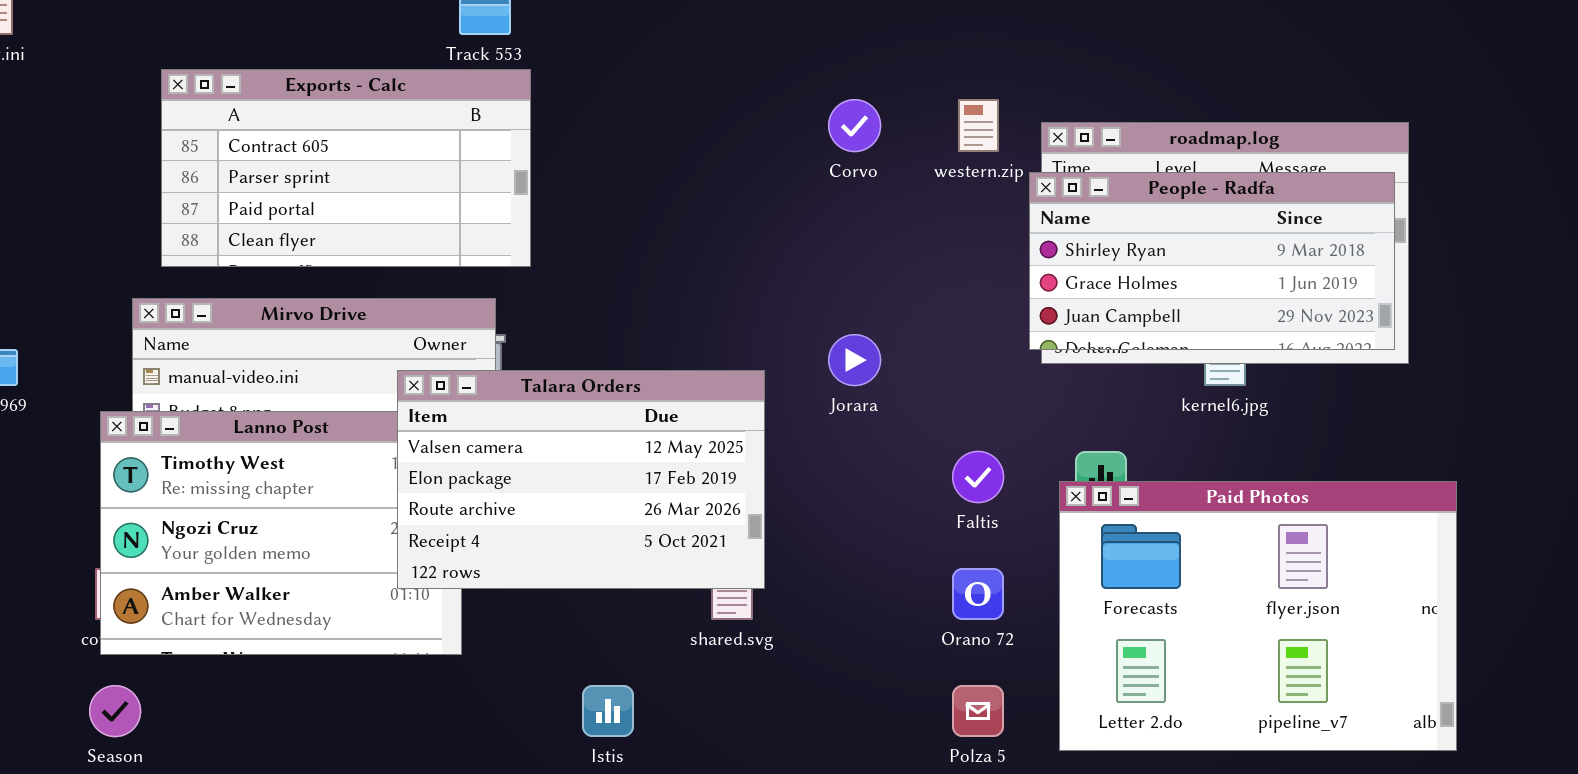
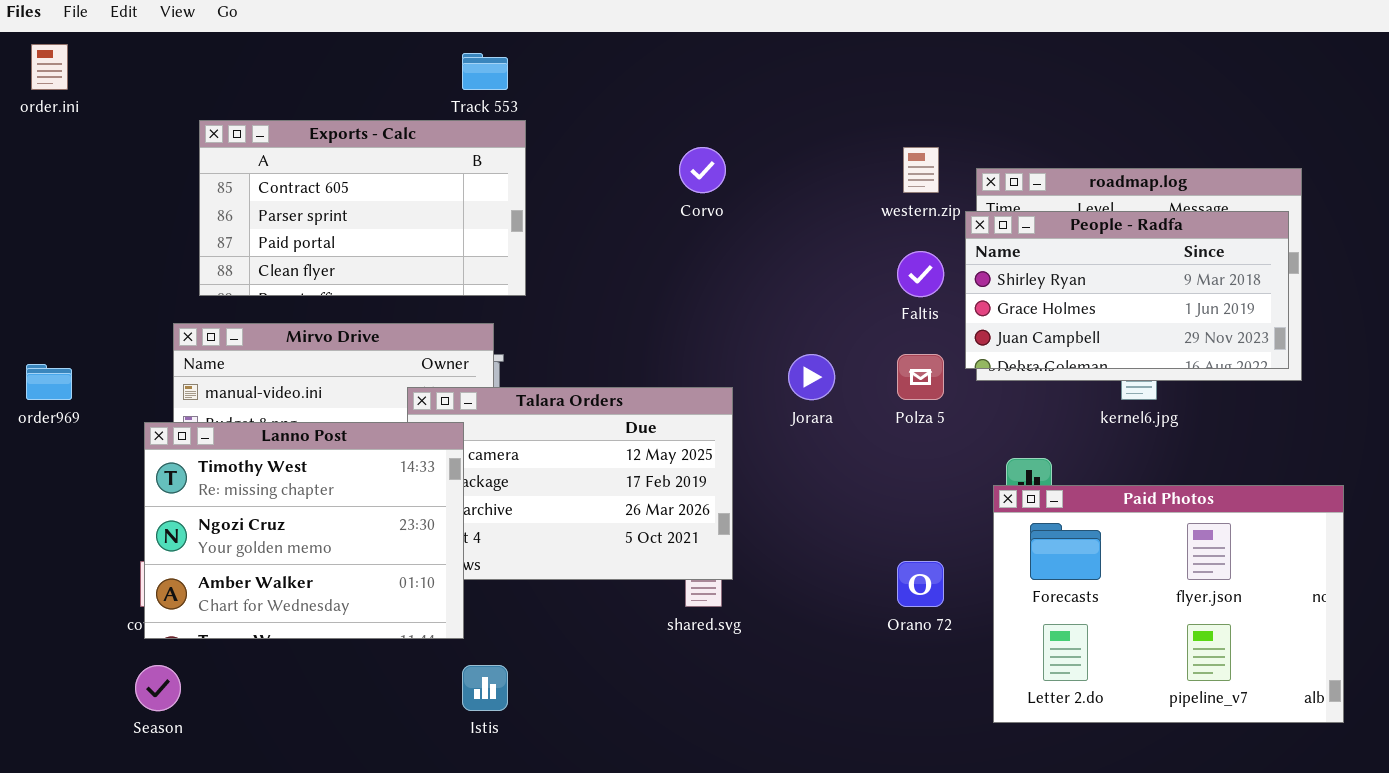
Corvo: [828,99,881,152] -> [679,147,726,193], moved
Lanno Post: [100,411,462,655] -> [144,422,464,639], raised
Faltis: [952,451,1004,503] -> [897,251,944,297], moved
Istis: [582,685,634,737] -> [462,665,508,711], moved
Polza 5: [952,685,1004,737] -> [897,354,944,400], moved

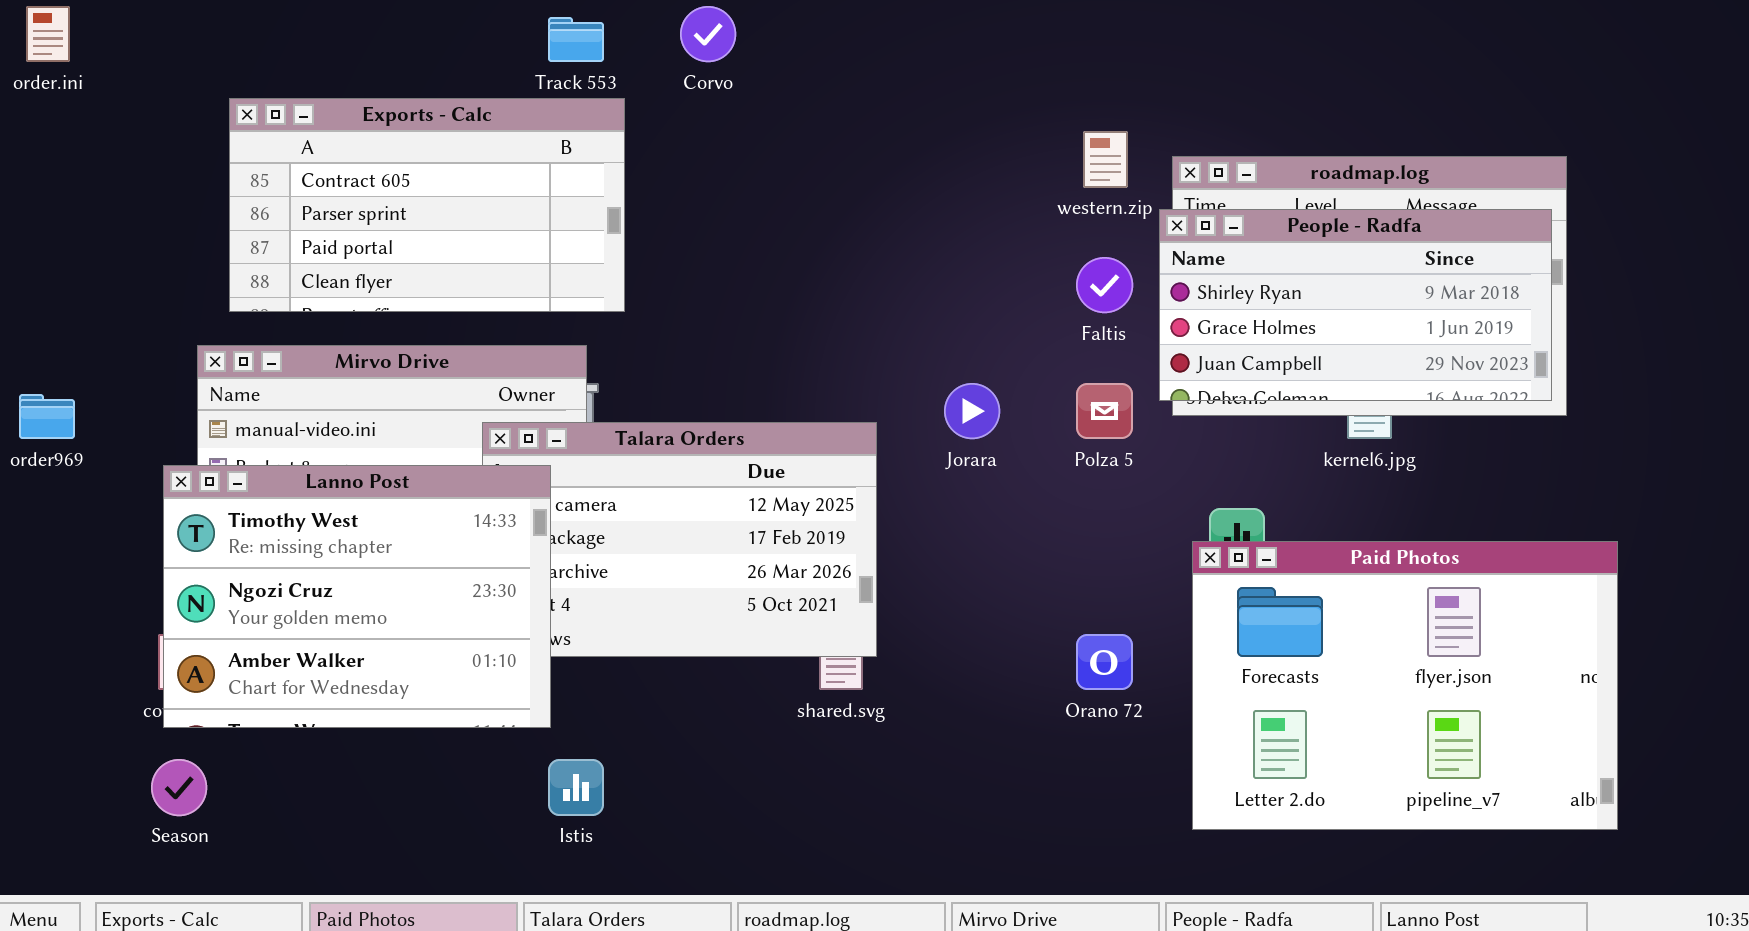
Corvo: [679,147,726,193] -> [680,6,736,62], moved

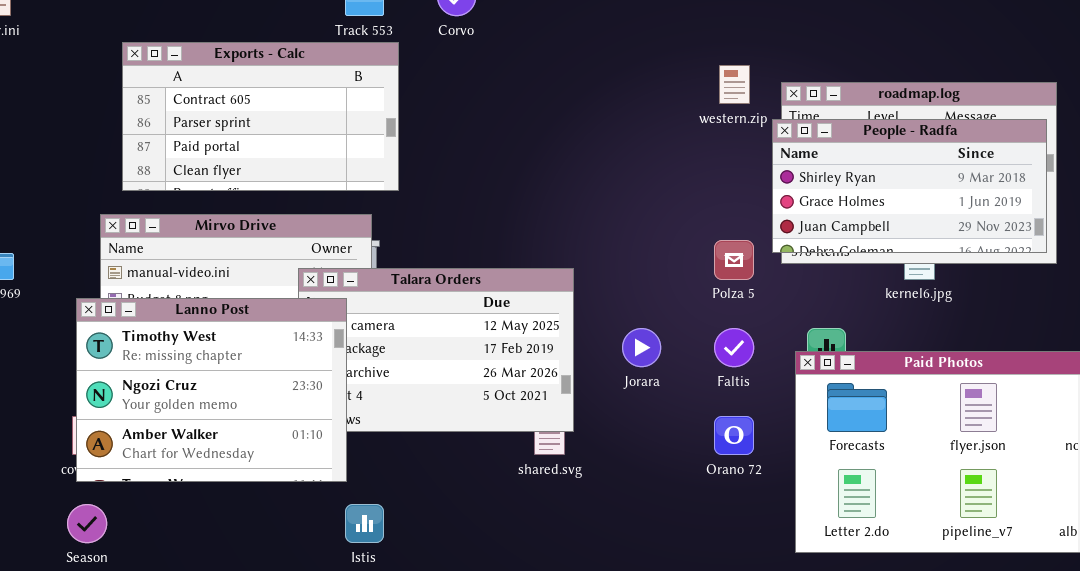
Faltis: [1076,257,1133,313] -> [714,328,754,367], moved
Jorara: [944,383,1000,439] -> [622,328,661,367], moved

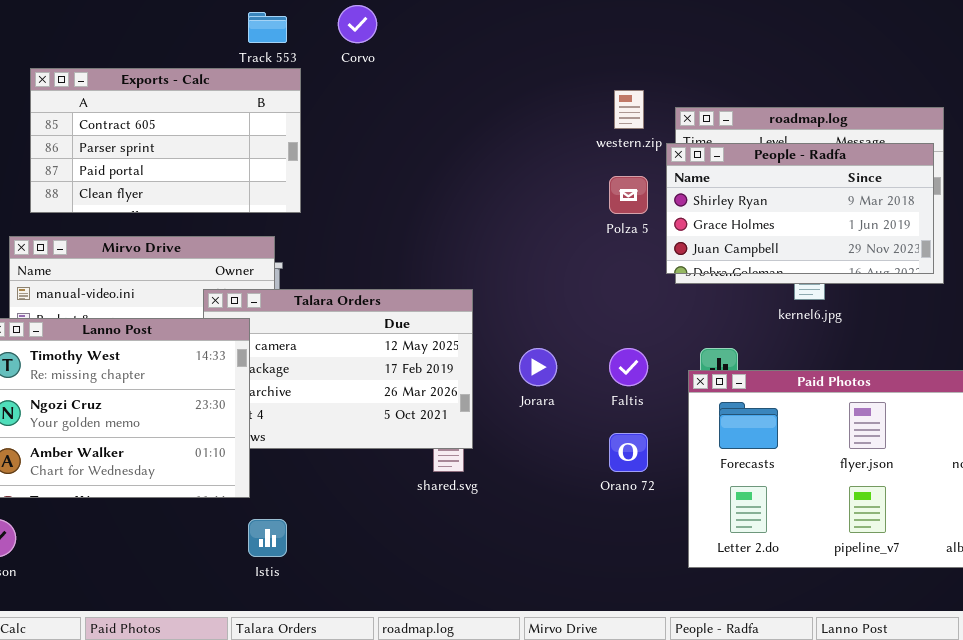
Polza 5: [714,240,754,280] -> [609,176,648,214], moved

